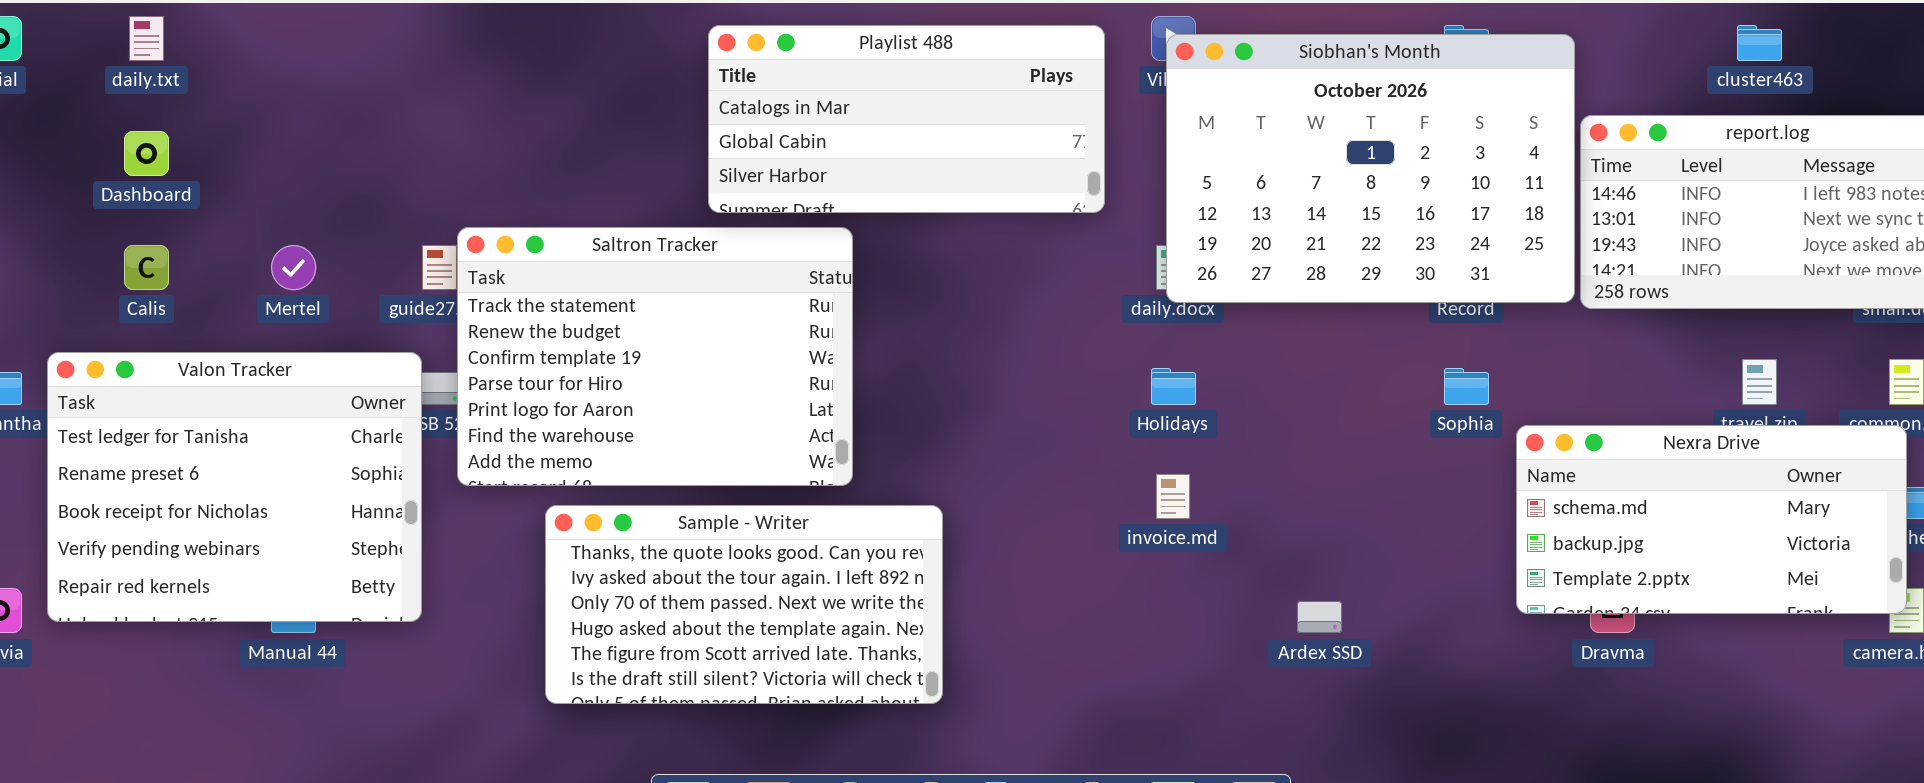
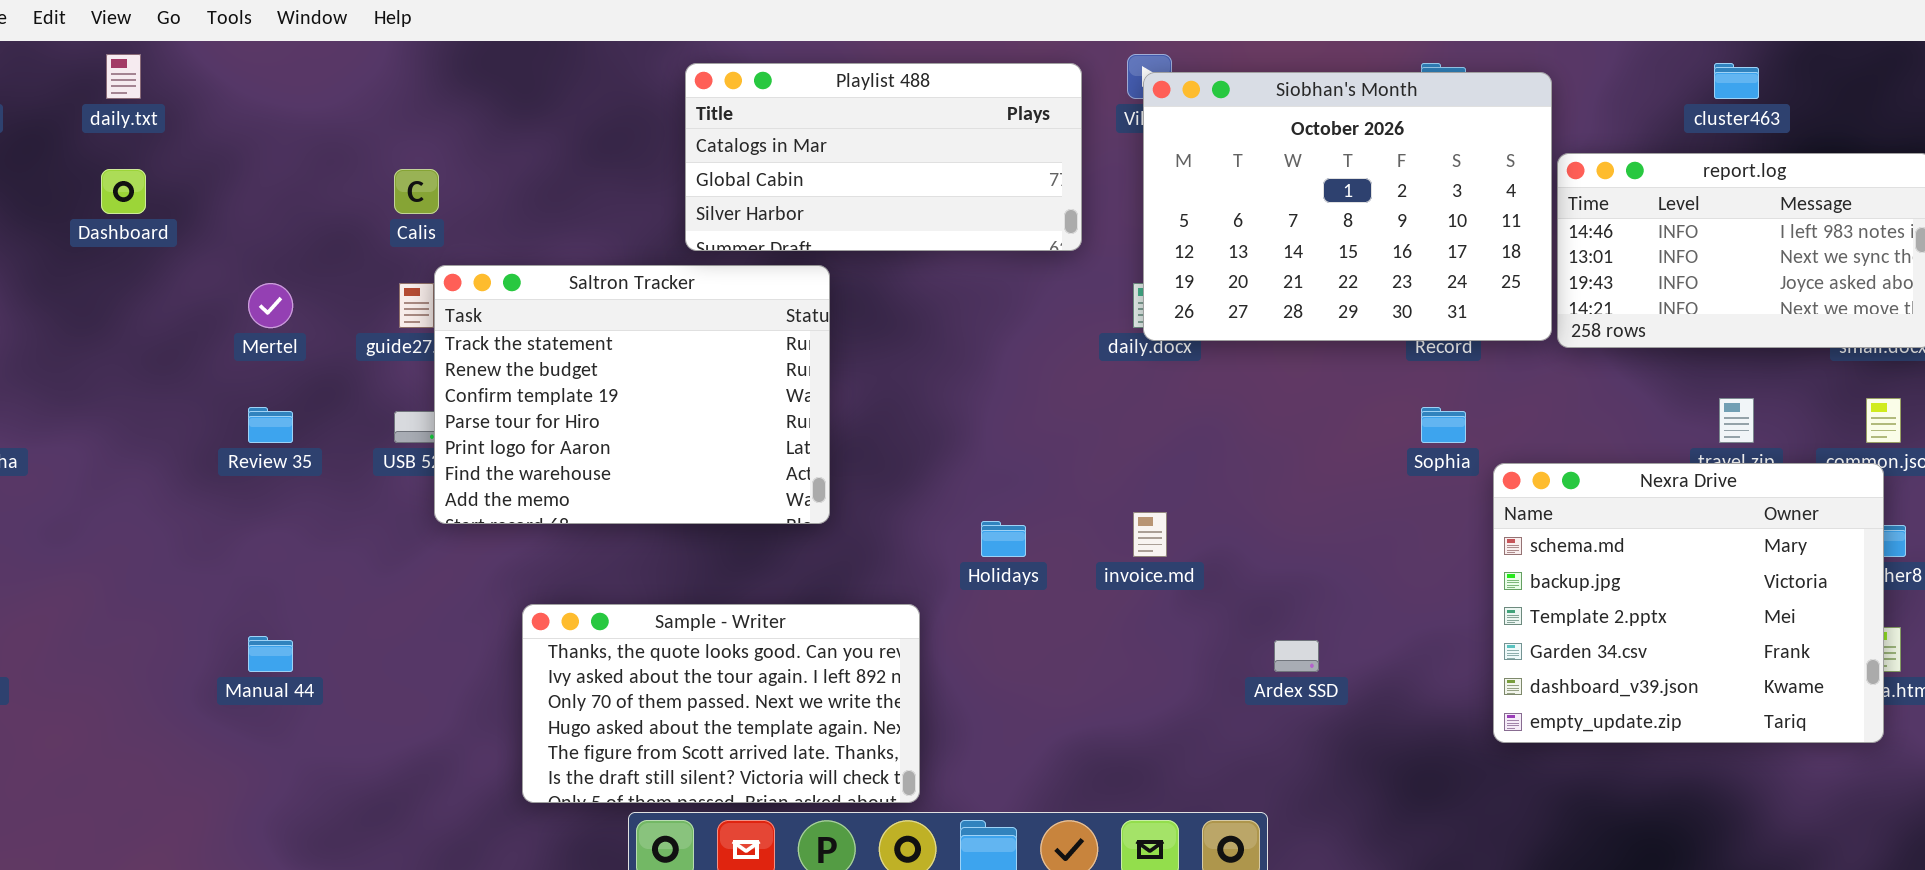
Calis: [124,245,169,290] -> [394,169,439,214], moved
Valon Tracker: [47,352,422,622] -> none, closed
Holidays: [1151,368,1196,405] -> [981,521,1026,557], moved
Nexra Drive: [1516,425,1907,614] -> [1493,463,1884,743], resized
Sample - Writer: [545,505,943,704] -> [522,604,920,803], moved

